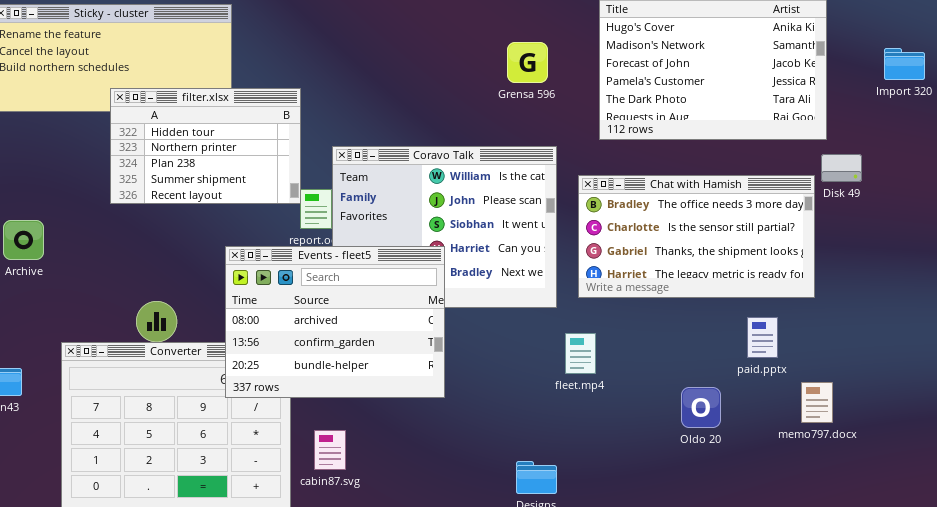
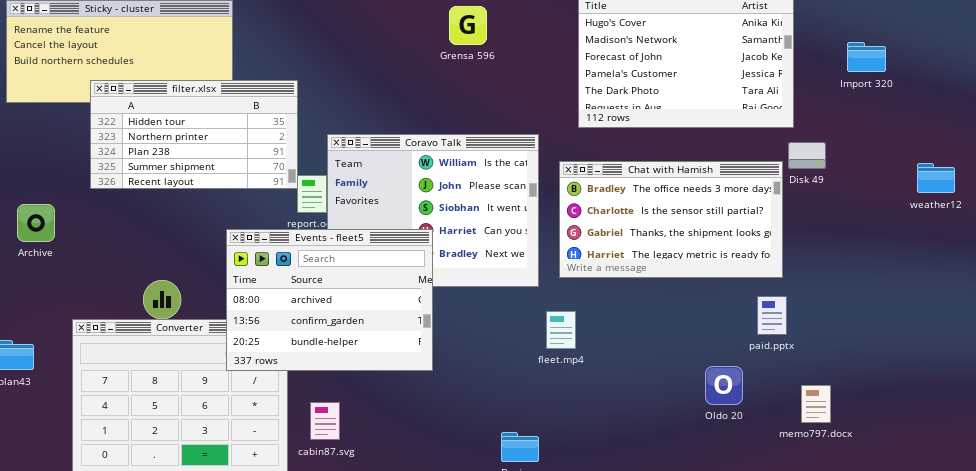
Grensa 596: [507,42,548,83] -> [449,6,487,45], moved
filter.xlsx: [110,88,301,204] -> [90,80,298,189], resized
paid.pptx: [747,317,778,358] -> [757,296,787,335], moved
memo797.docx: [801,382,833,423] -> [801,385,831,423], moved
Oldo 20: [681,387,721,428] -> [705,366,743,405], moved

